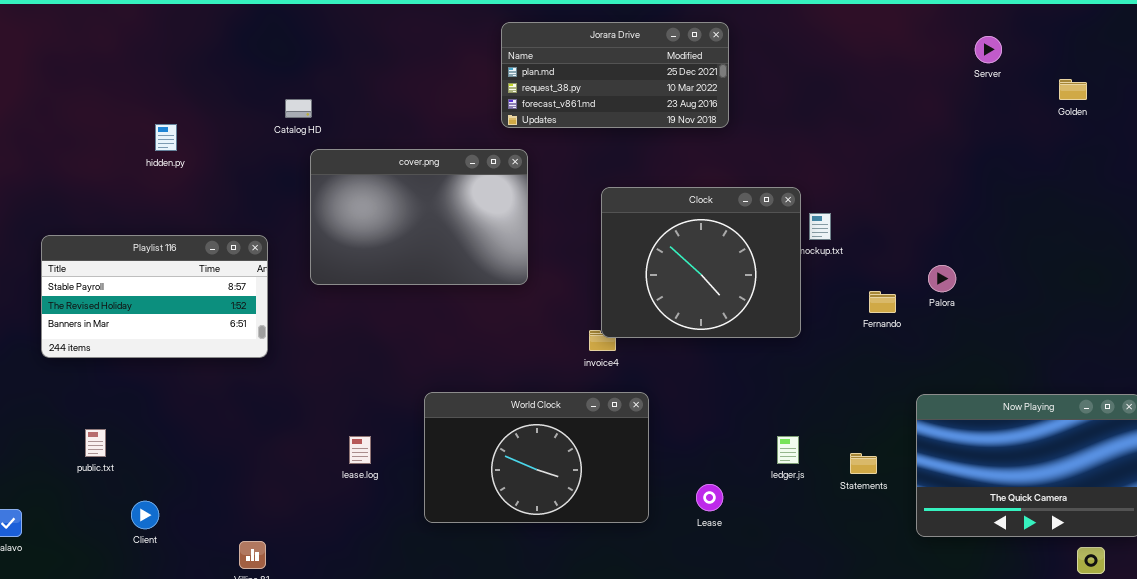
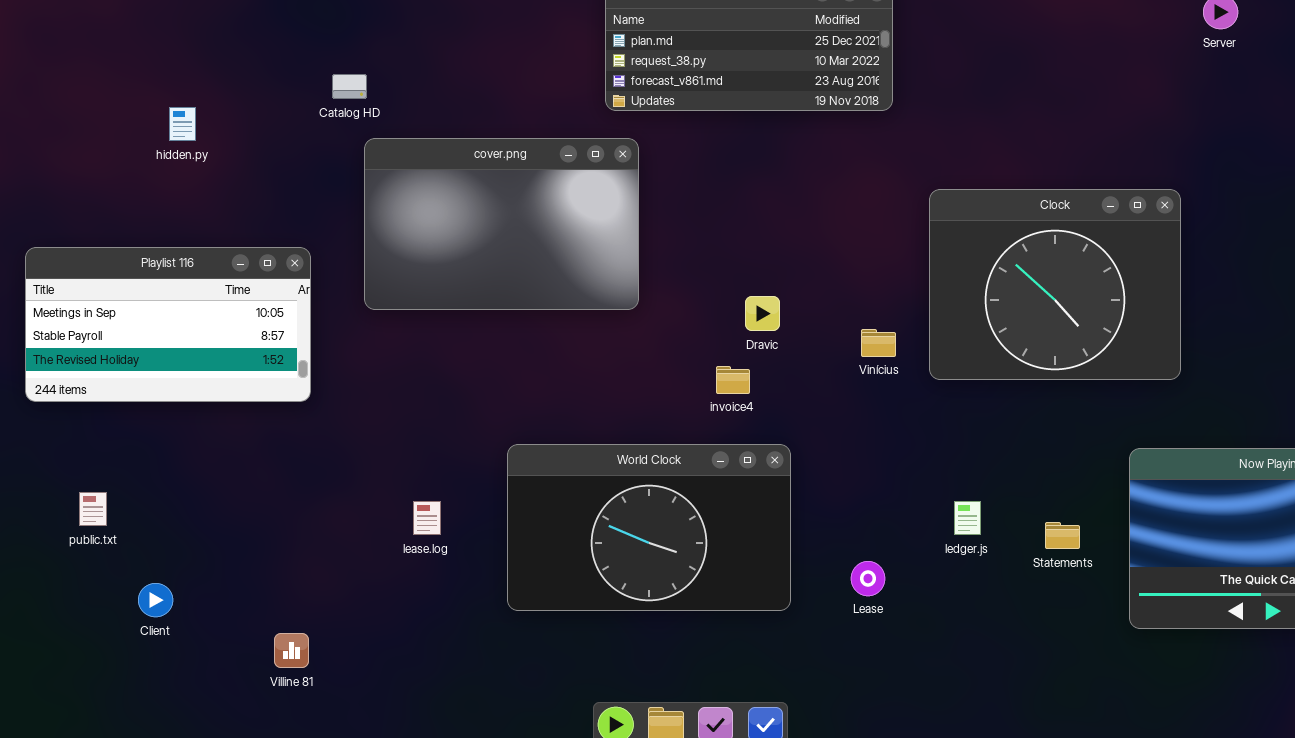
Clock: [601,187,801,338] -> [929,189,1181,380], moved
Playlist 116: [41,235,268,358] -> [25,247,311,402], scrolled up 1 row

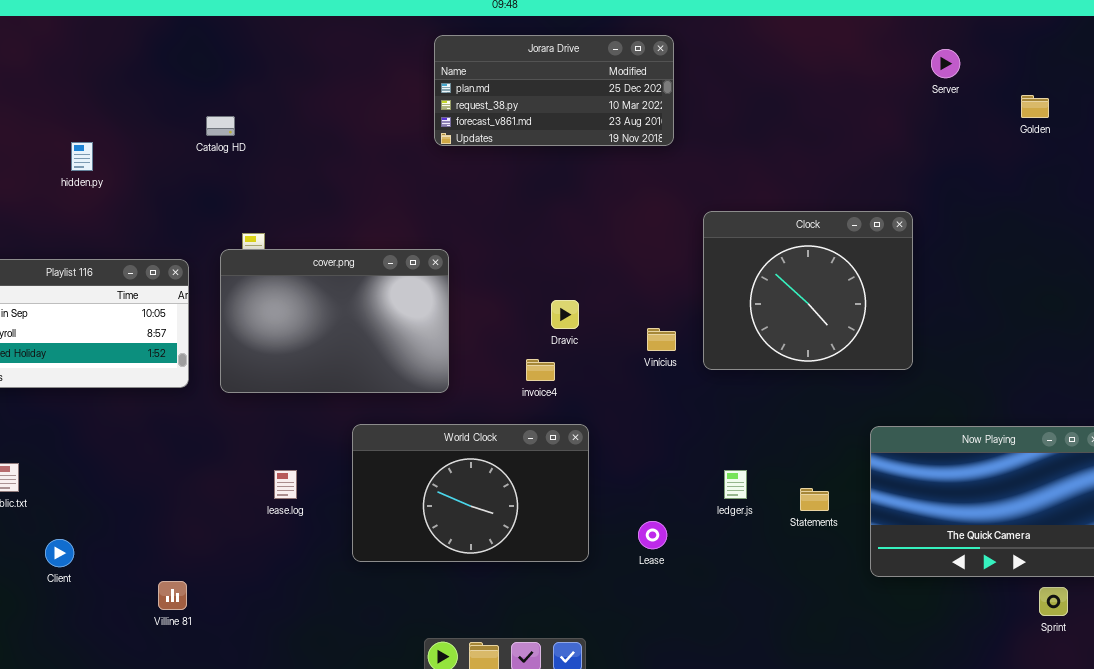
cover.png: [364,138,639,310] -> [220,249,449,393], moved

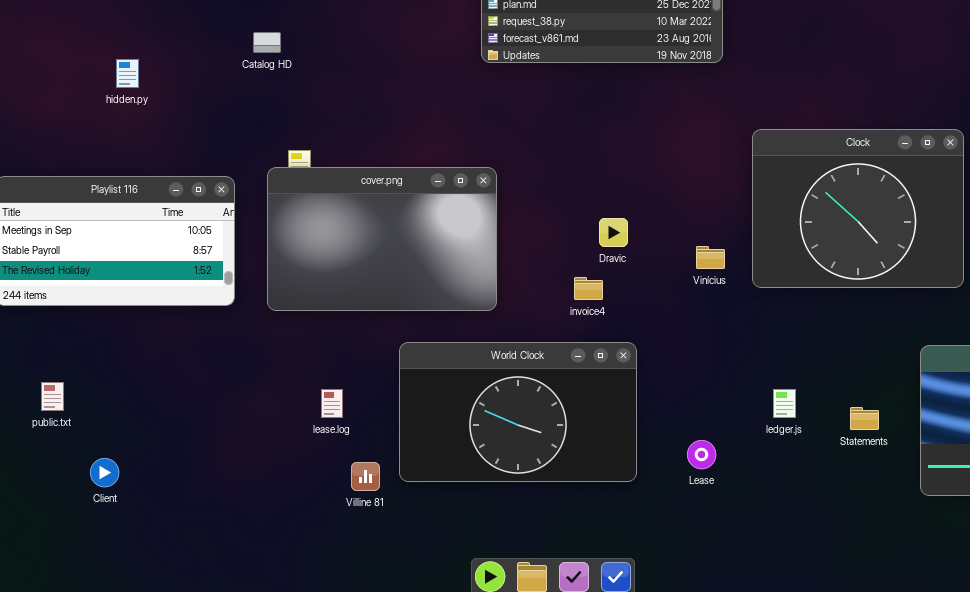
Villine 81: [158,581,187,610] -> [351,462,380,491], moved

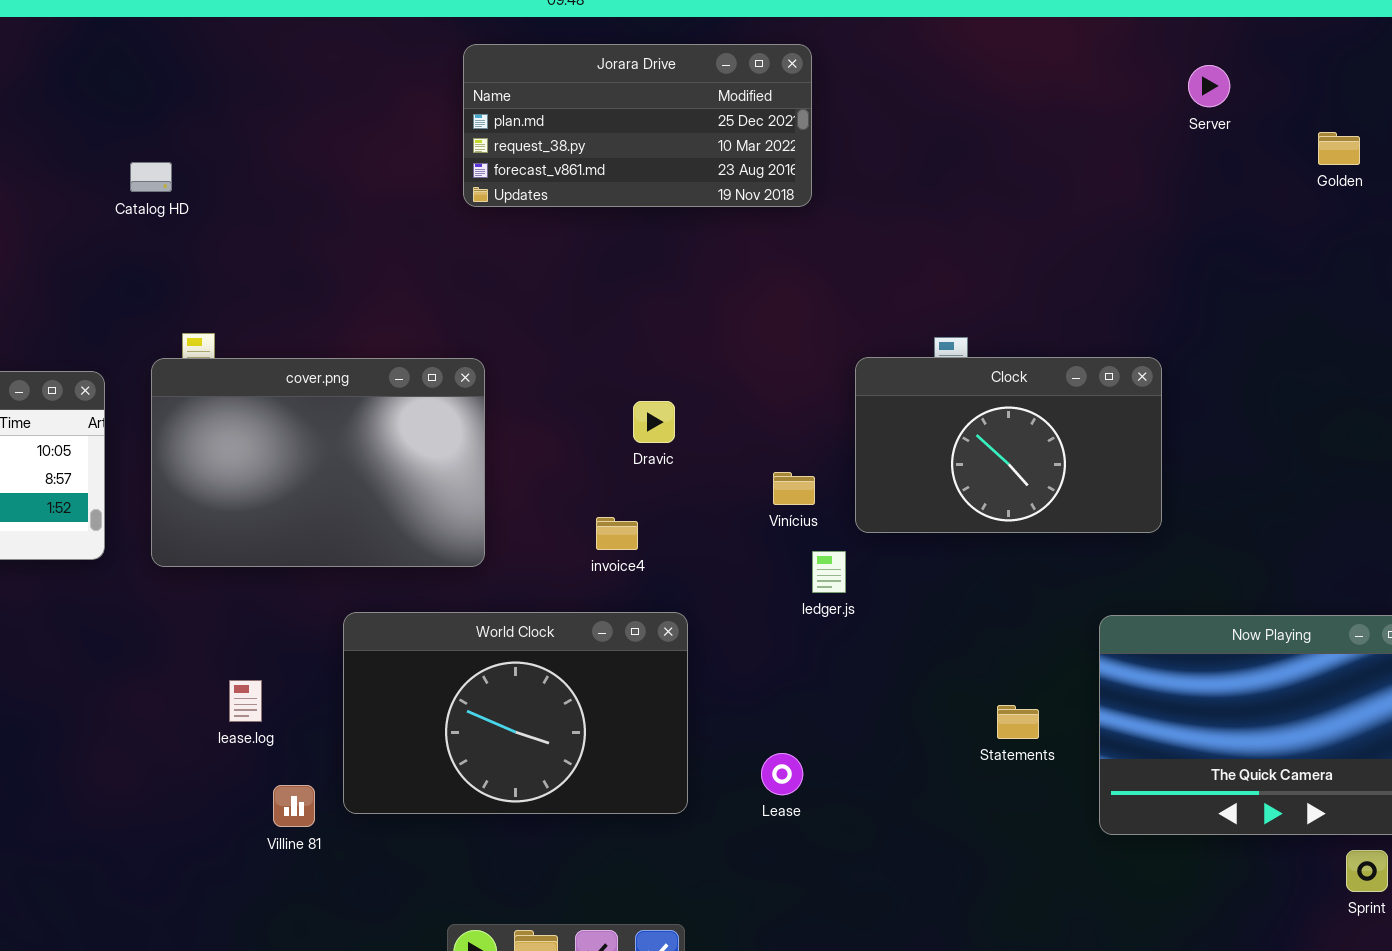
Clock: [752,129,964,288] -> [855,357,1162,533], resized
Dravic: [599,218,628,247] -> [633,401,675,443], moved
ledger.js: [773,389,796,418] -> [812,551,846,593], moved

